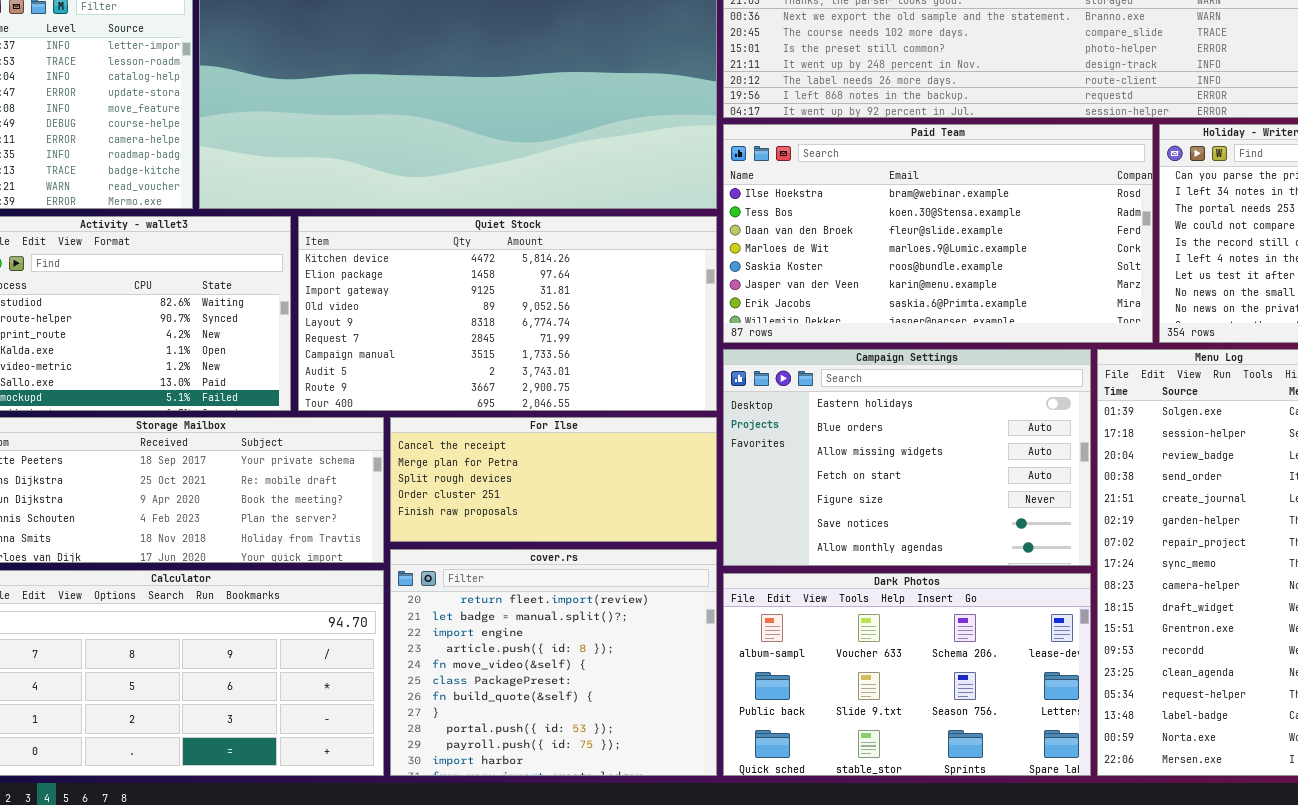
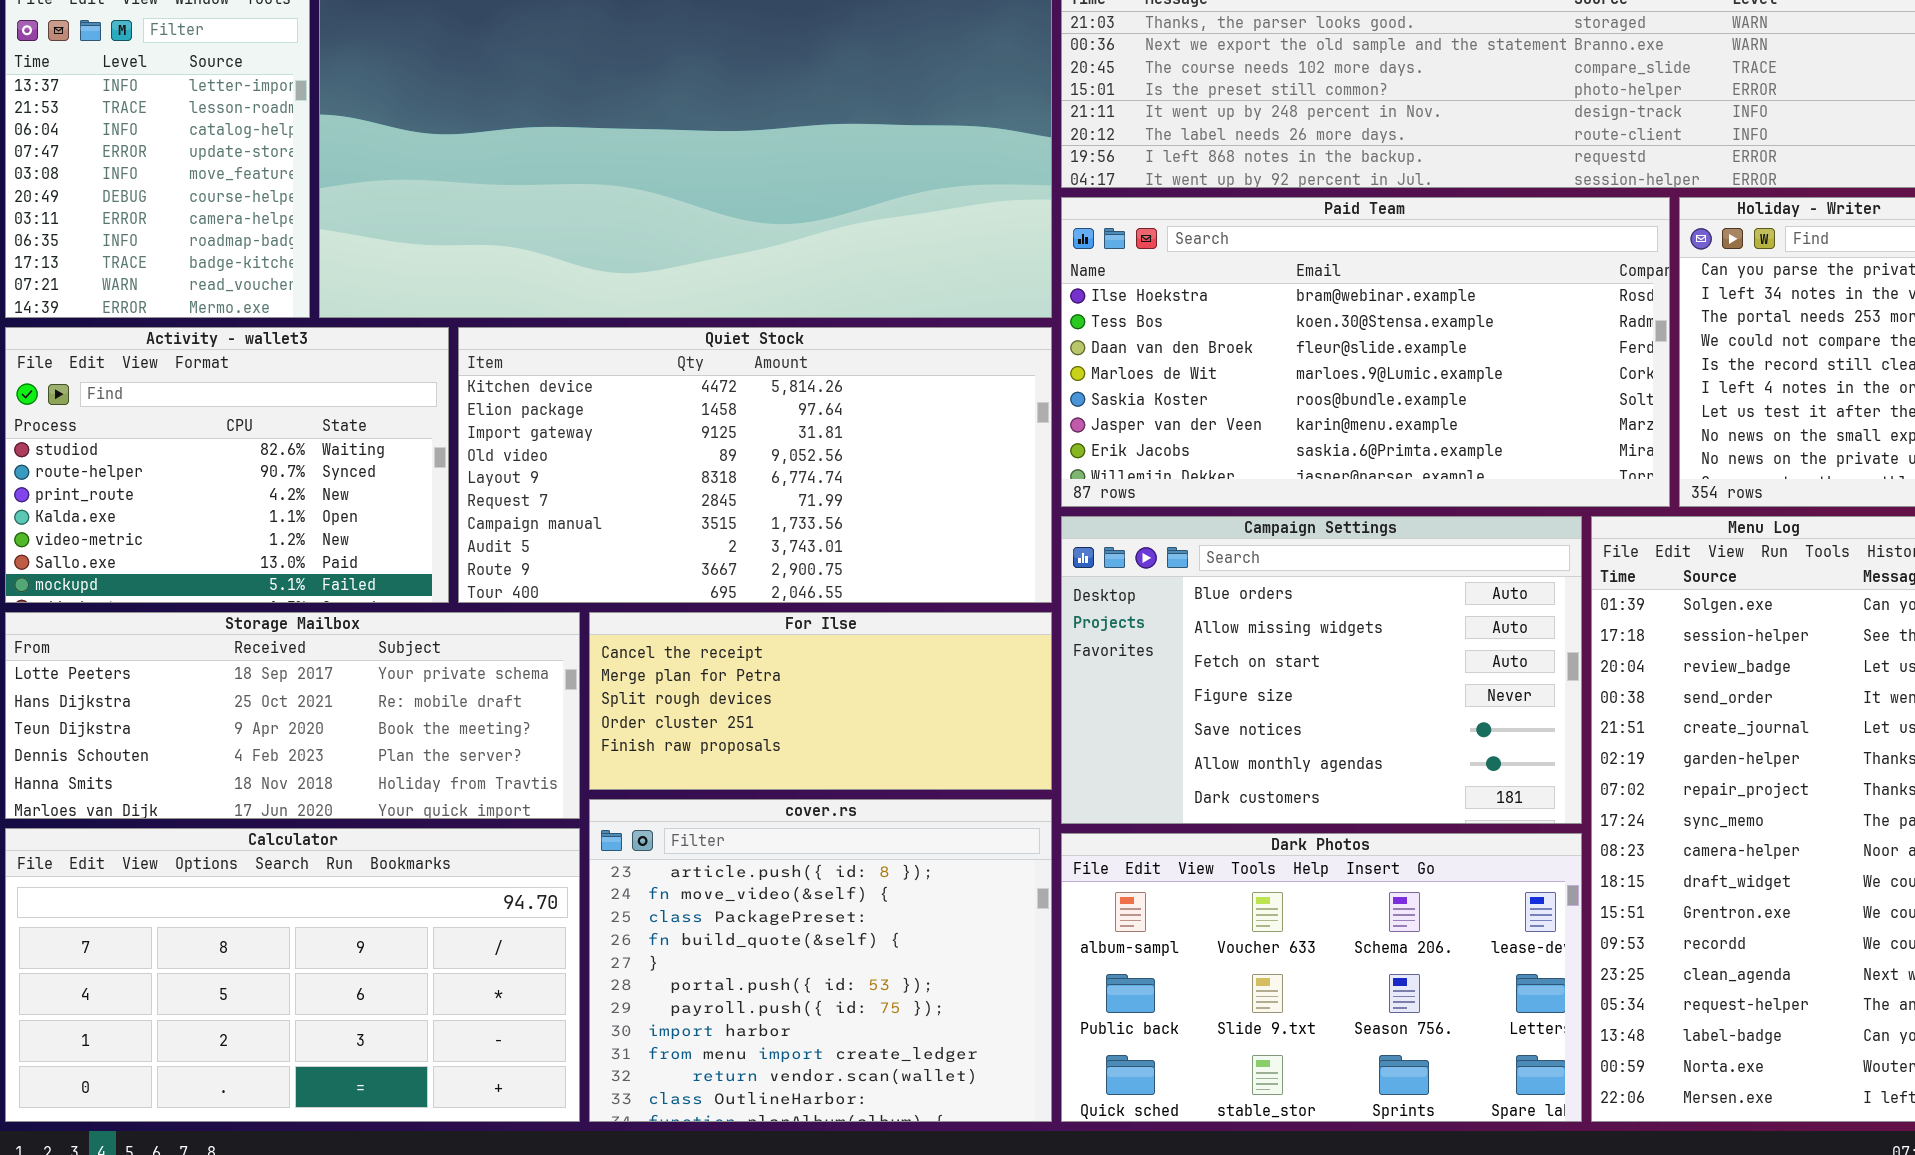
Campaign Settings: [723,349,1091,566] -> [1061,516,1582,824], scrolled down 1 row
cover.rs: [390,549,717,776] -> [589,799,1052,1122], scrolled down 3 rows

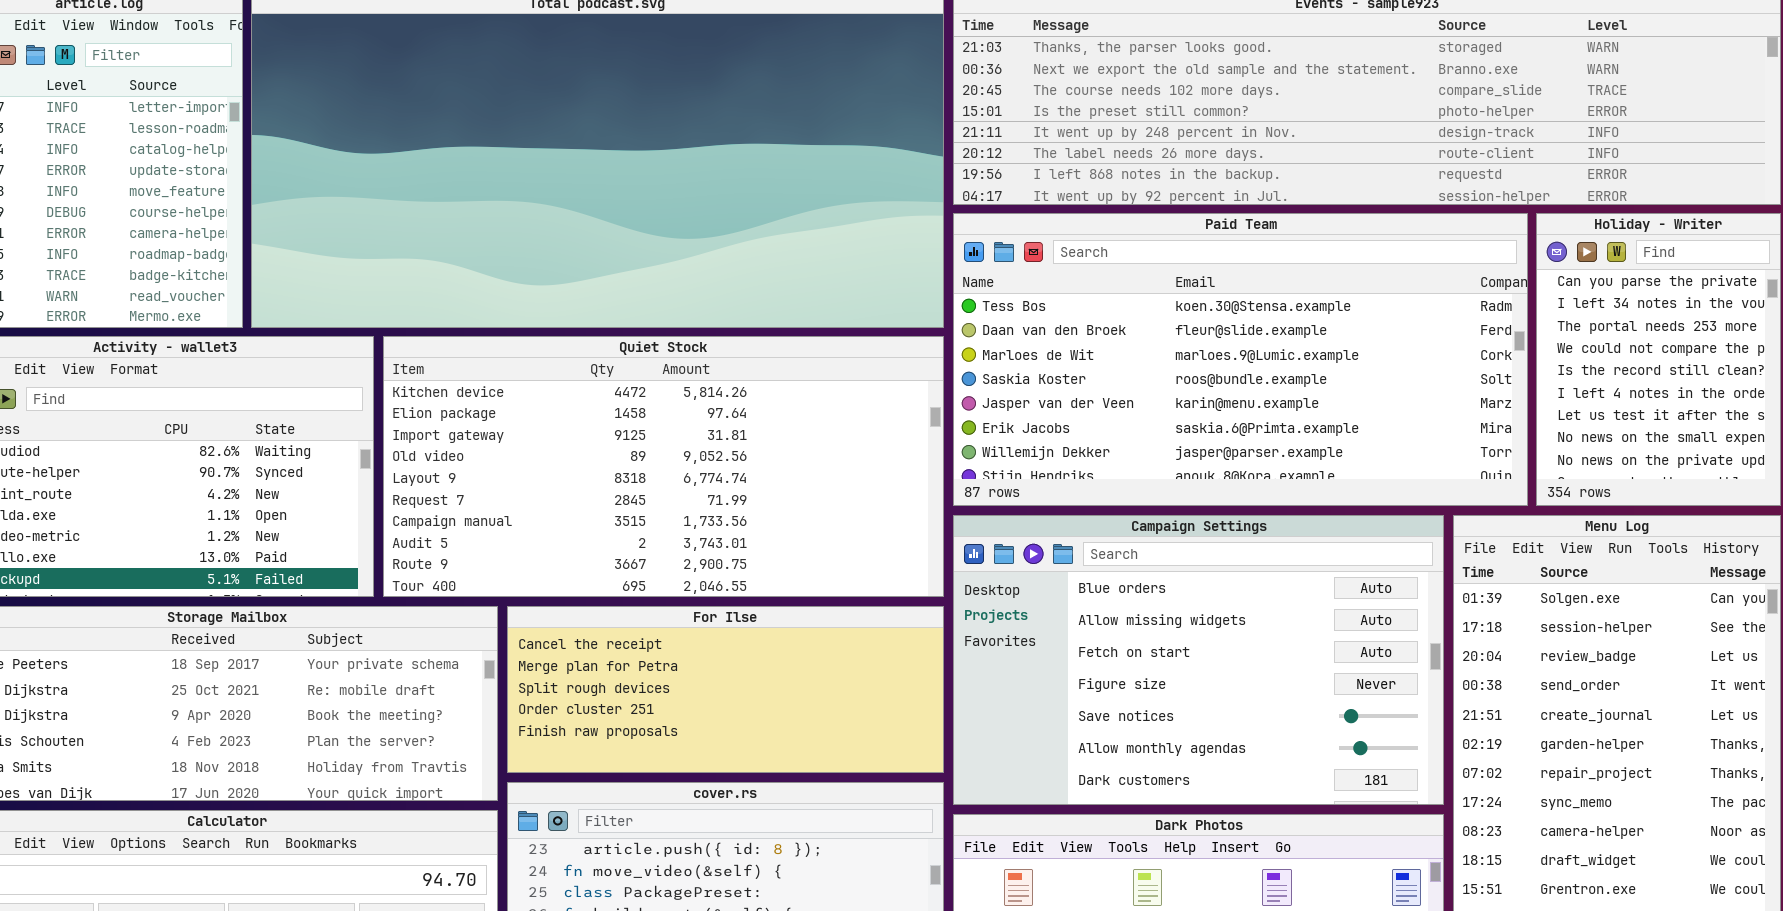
Paid Team: [1061,197,1670,507] -> [953,213,1528,506], scrolled down 1 row

